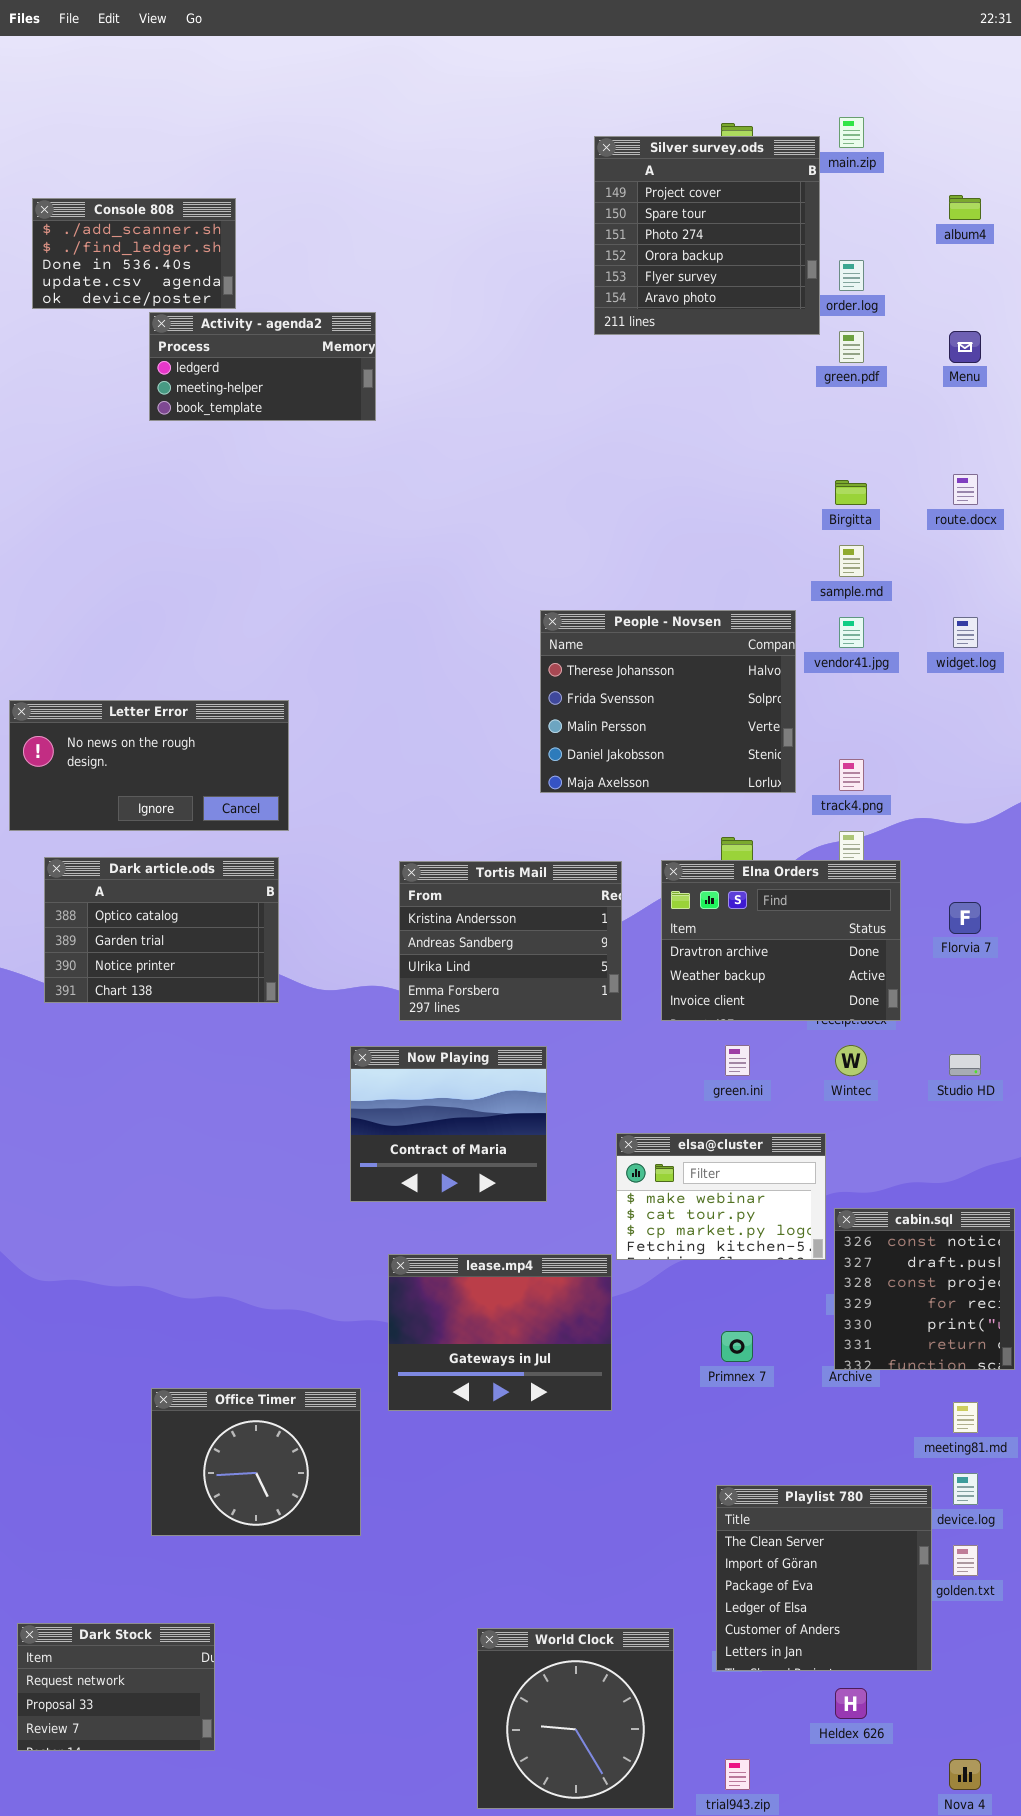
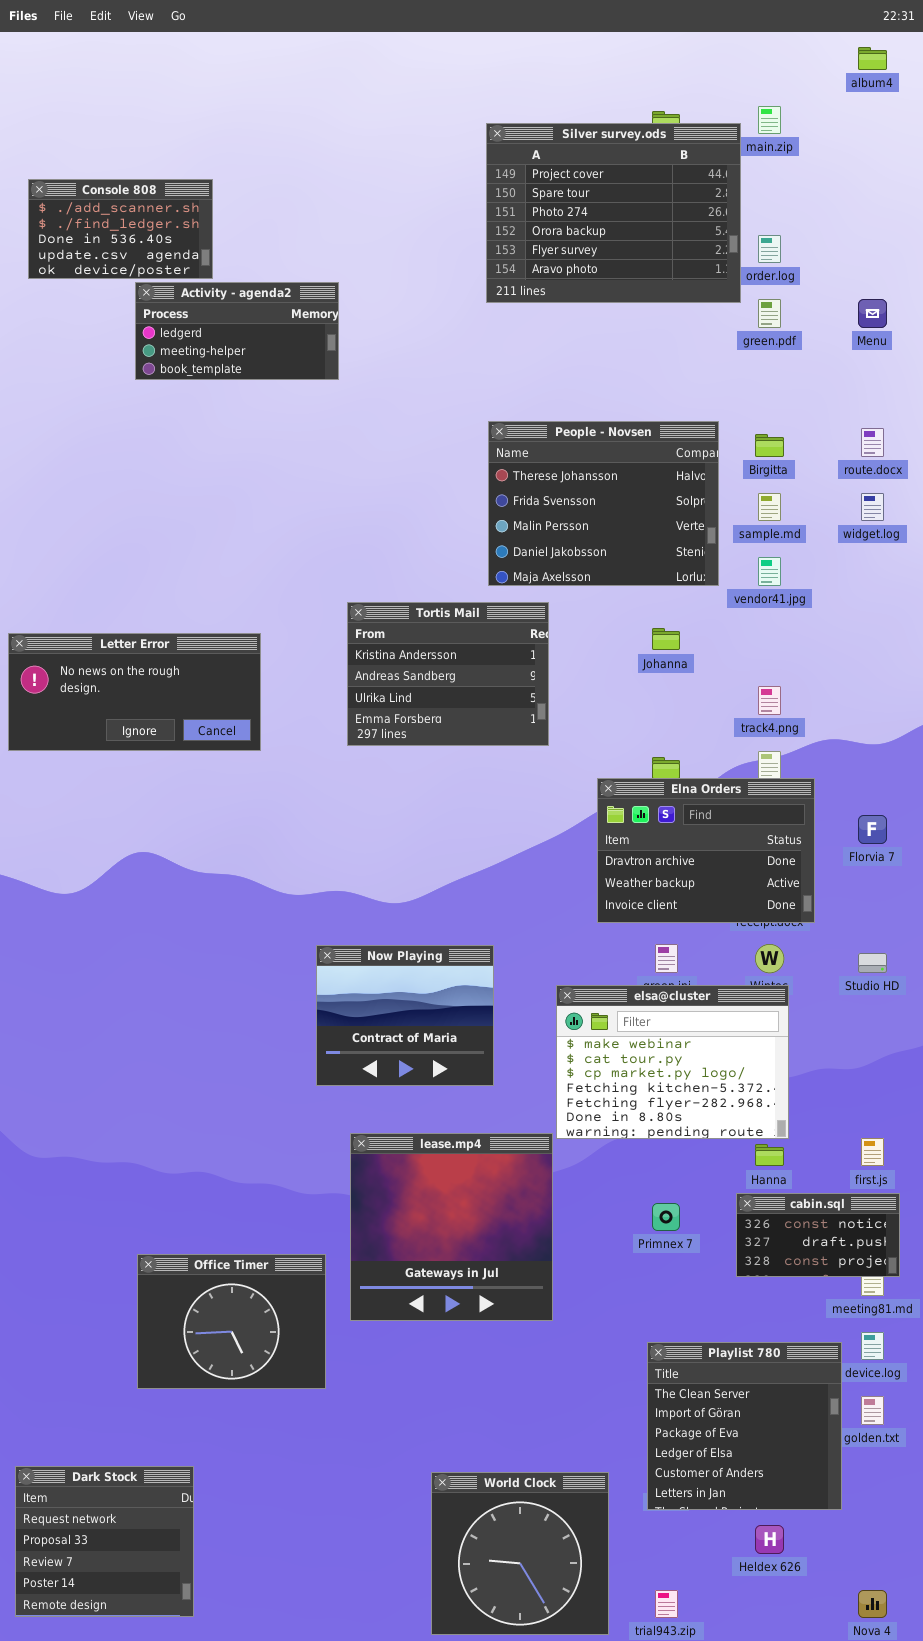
Silver survey.ods: [594,136,820,335] -> [486,123,741,303], resized
album4: [949,195,981,220] -> [858,47,887,70], moved
People - Novsen: [540,610,796,793] -> [488,421,719,586], moved
widget.log: [953,617,978,648] -> [861,493,884,521], moved
Dark article.ods: [44,857,279,1003] -> none, closed
Tortis Mail: [399,861,622,1021] -> [347,602,549,746], moved
elsa@cluster: [616,1133,826,1260] -> [556,985,789,1139], resized
cabin.sql: [834,1208,1015,1370] -> [736,1193,900,1277], moved, resized
lease.mp4: [388,1254,612,1411] -> [350,1133,553,1321], resized
Dark Stock: [17,1623,215,1751] -> [15,1466,194,1617], resized

